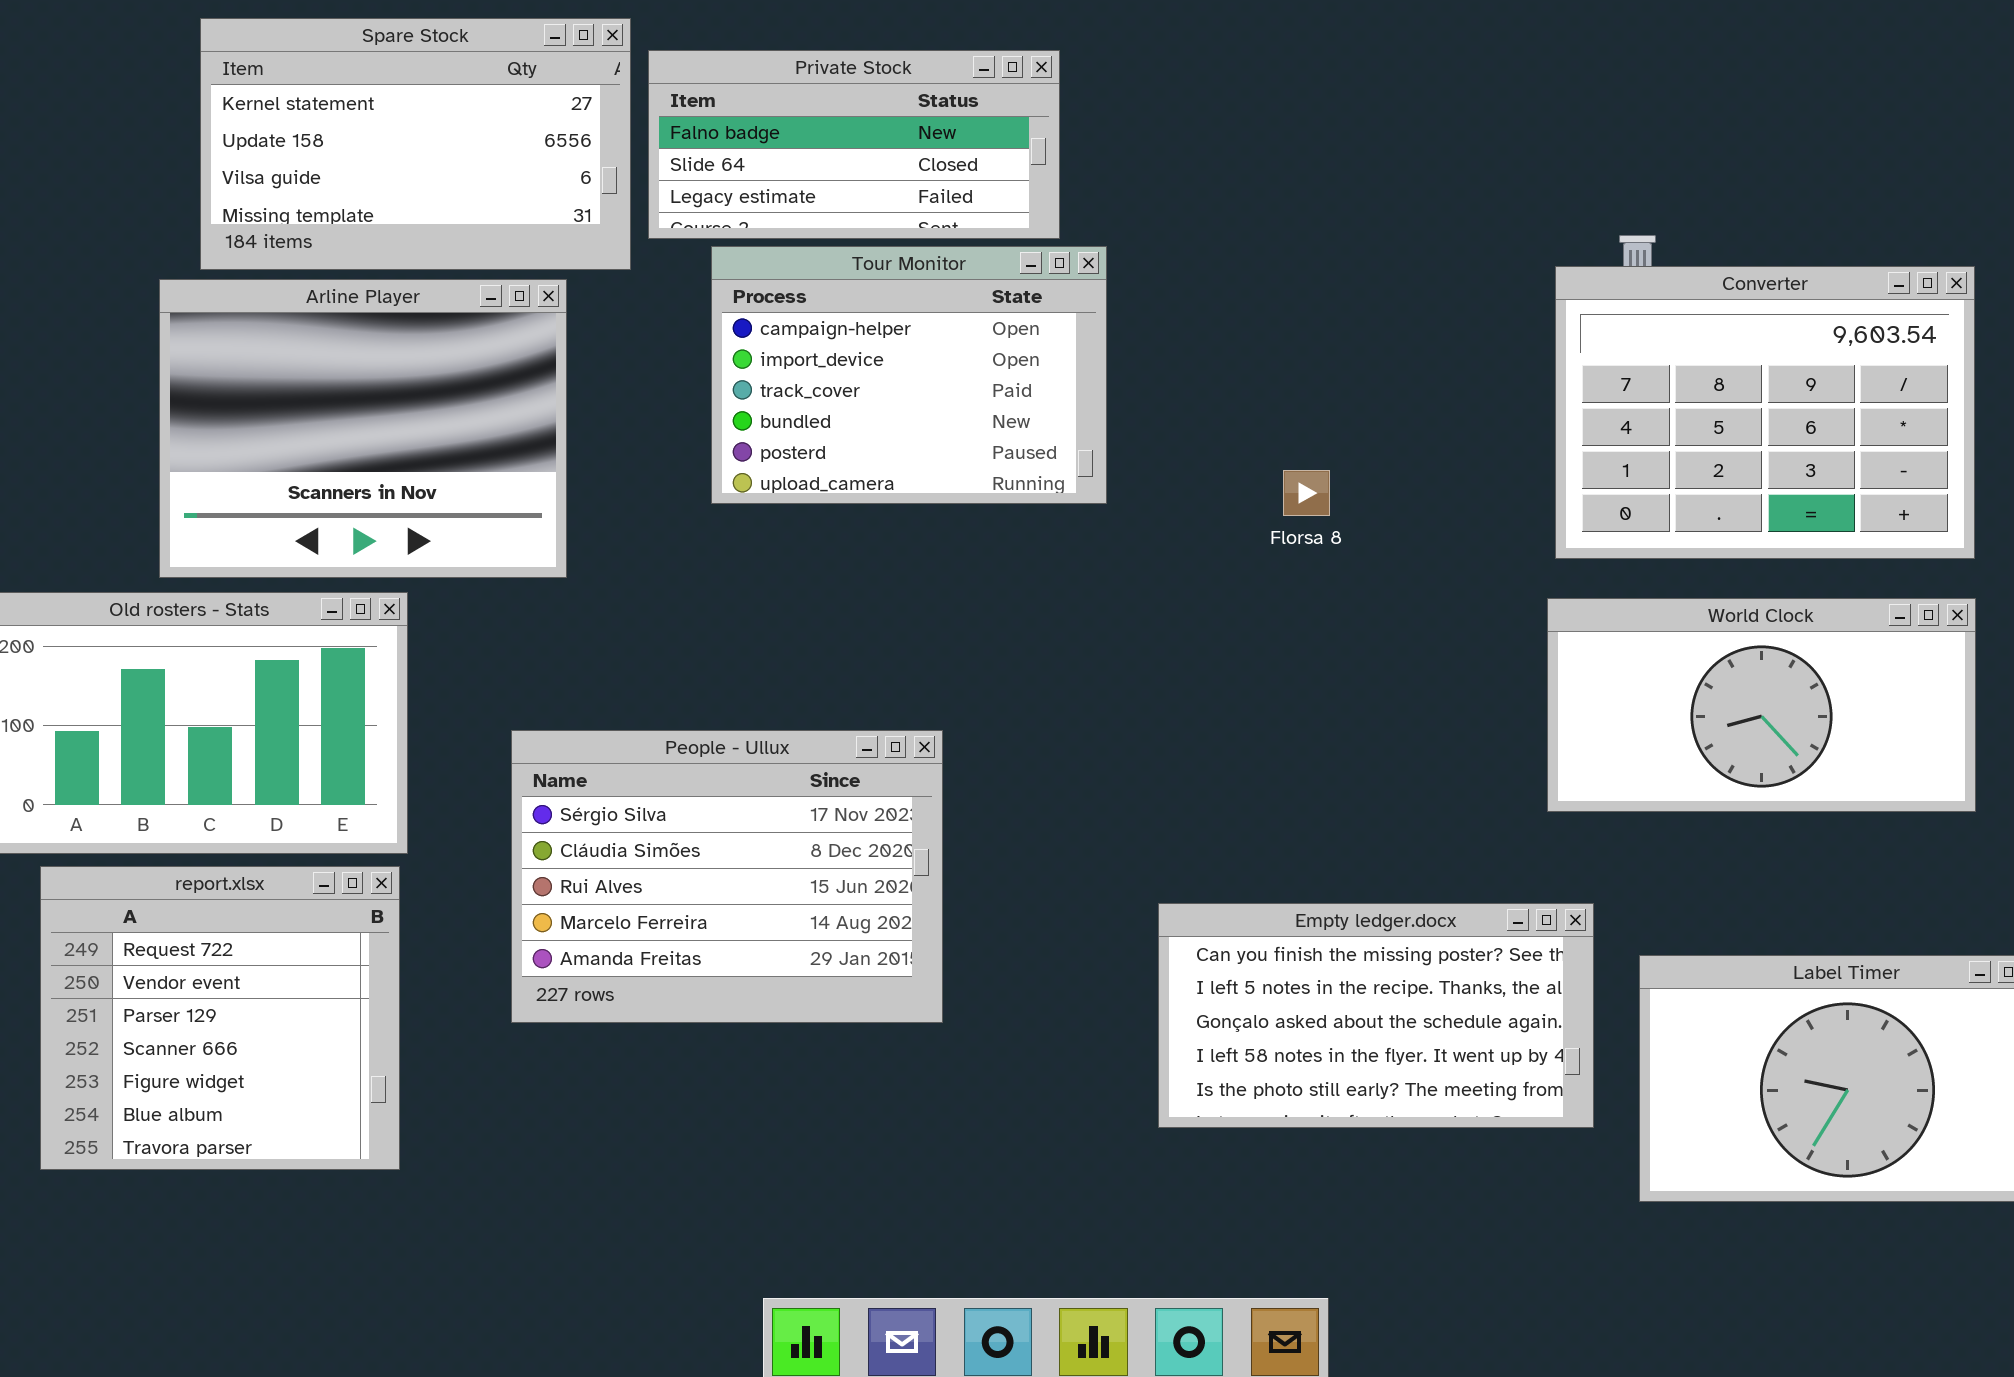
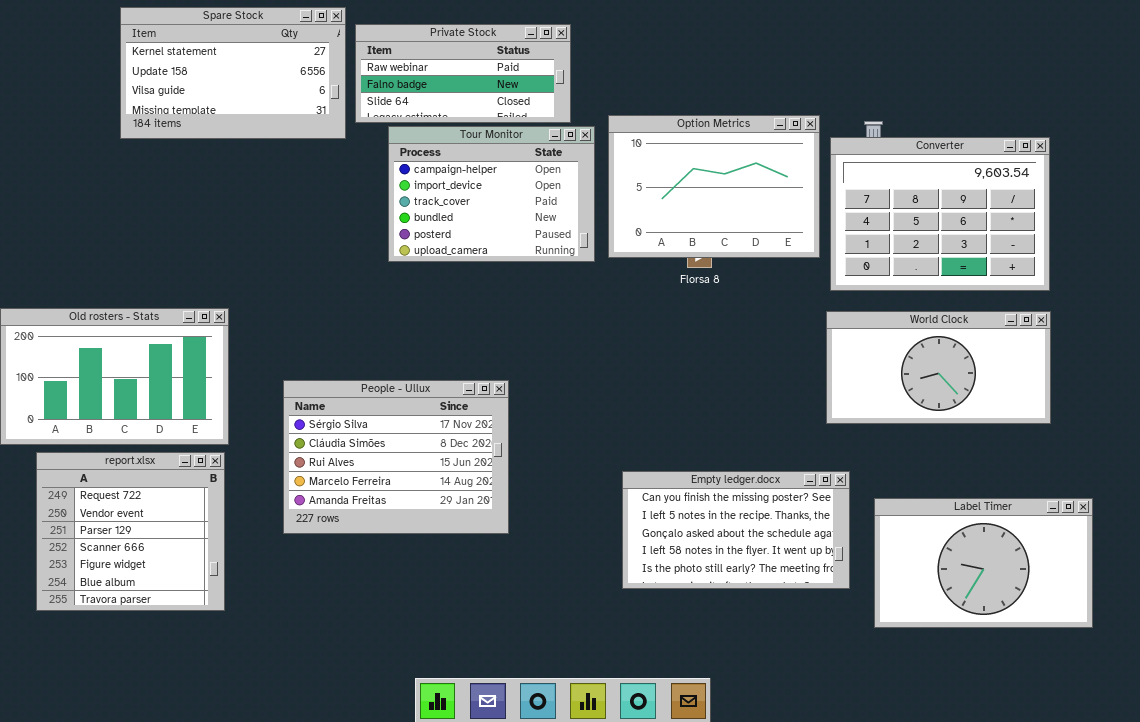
Private Stock: [648,50,1060,239] -> [355,24,571,123], scrolled up 1 row
Option Metrics: none -> [608,115,820,258], opened
Arline Player: [159,279,567,578] -> none, closed

